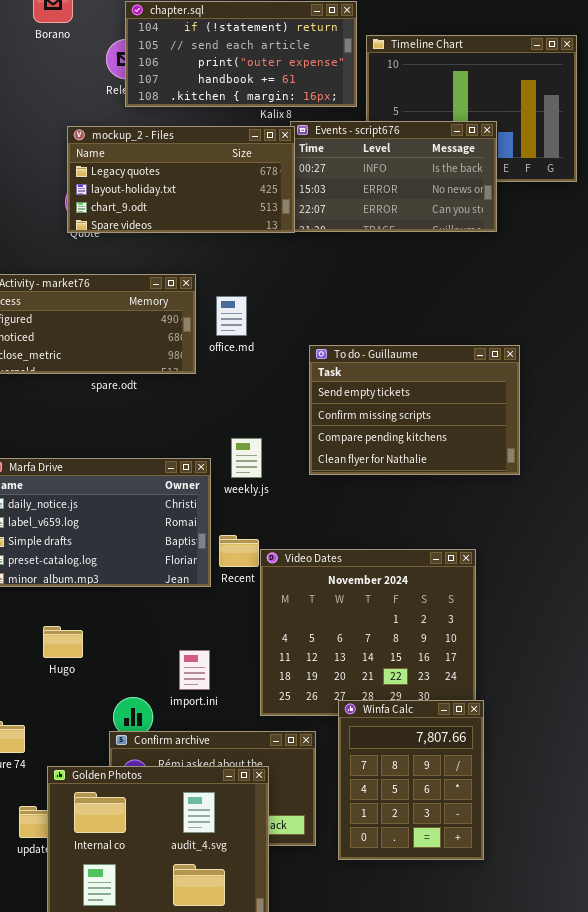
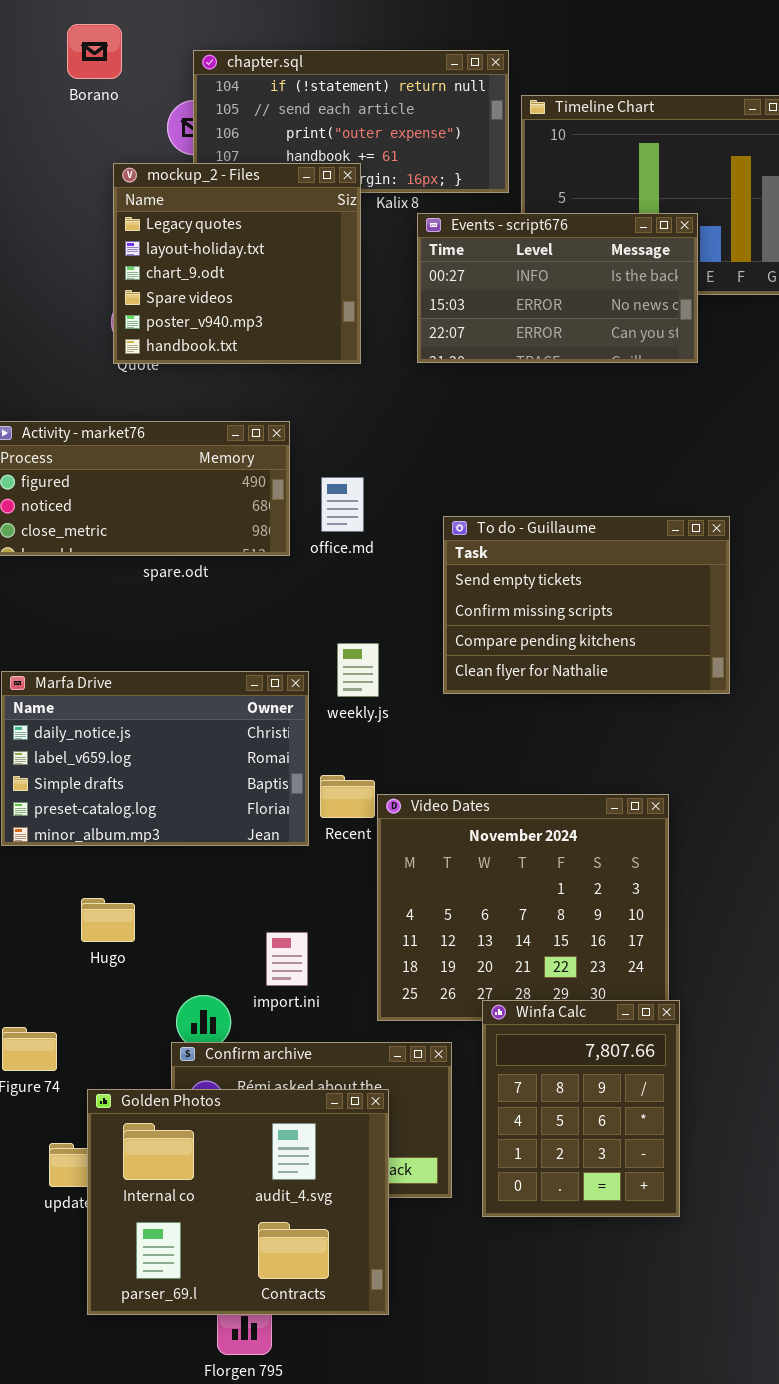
mockup_2 - Files: [67,126,295,233] -> [113,163,361,364], resized
office.md: [216,296,247,336] -> [321,477,364,532], moved

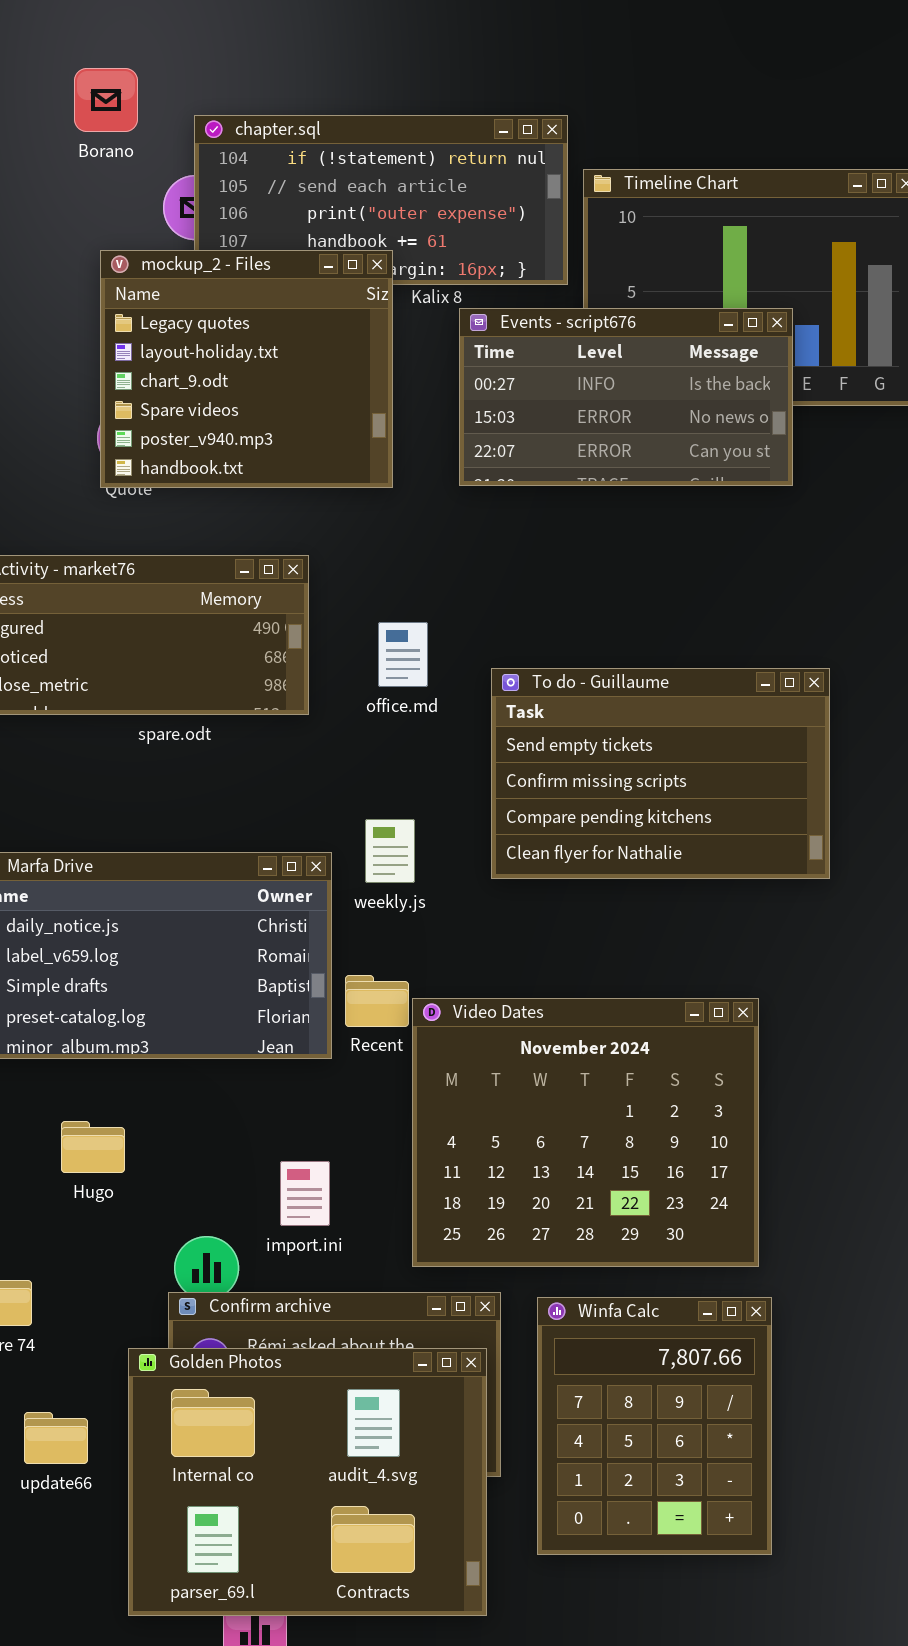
Borano: [67,24,122,79] -> [74,68,138,132], moved
office.md: [321,477,364,532] -> [378,622,428,687], moved
Winfa Calc: [482,1000,680,1217] -> [537,1297,772,1555], moved
Golden Photos: [87,1089,389,1315] -> [128,1348,487,1616], moved

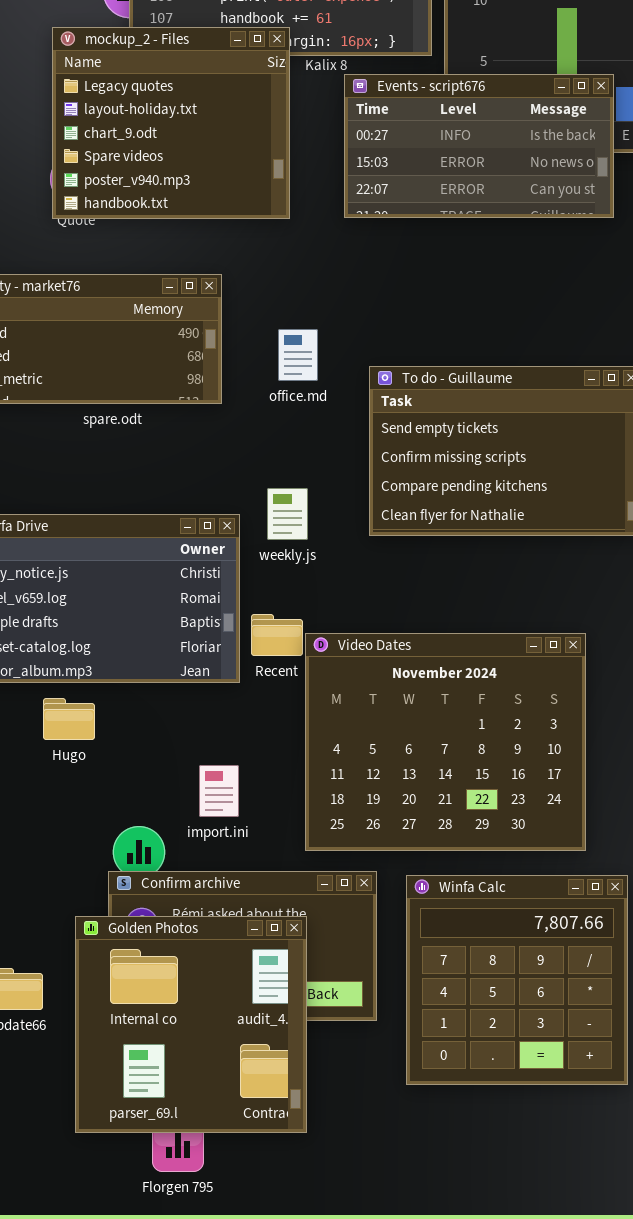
Hugo: [61,1121,125,1173] -> [43,698,95,740], moved
Winfa Calc: [537,1297,772,1555] -> [406,875,628,1085], resized
Golden Photos: [128,1348,487,1616] -> [75,916,307,1133], resized

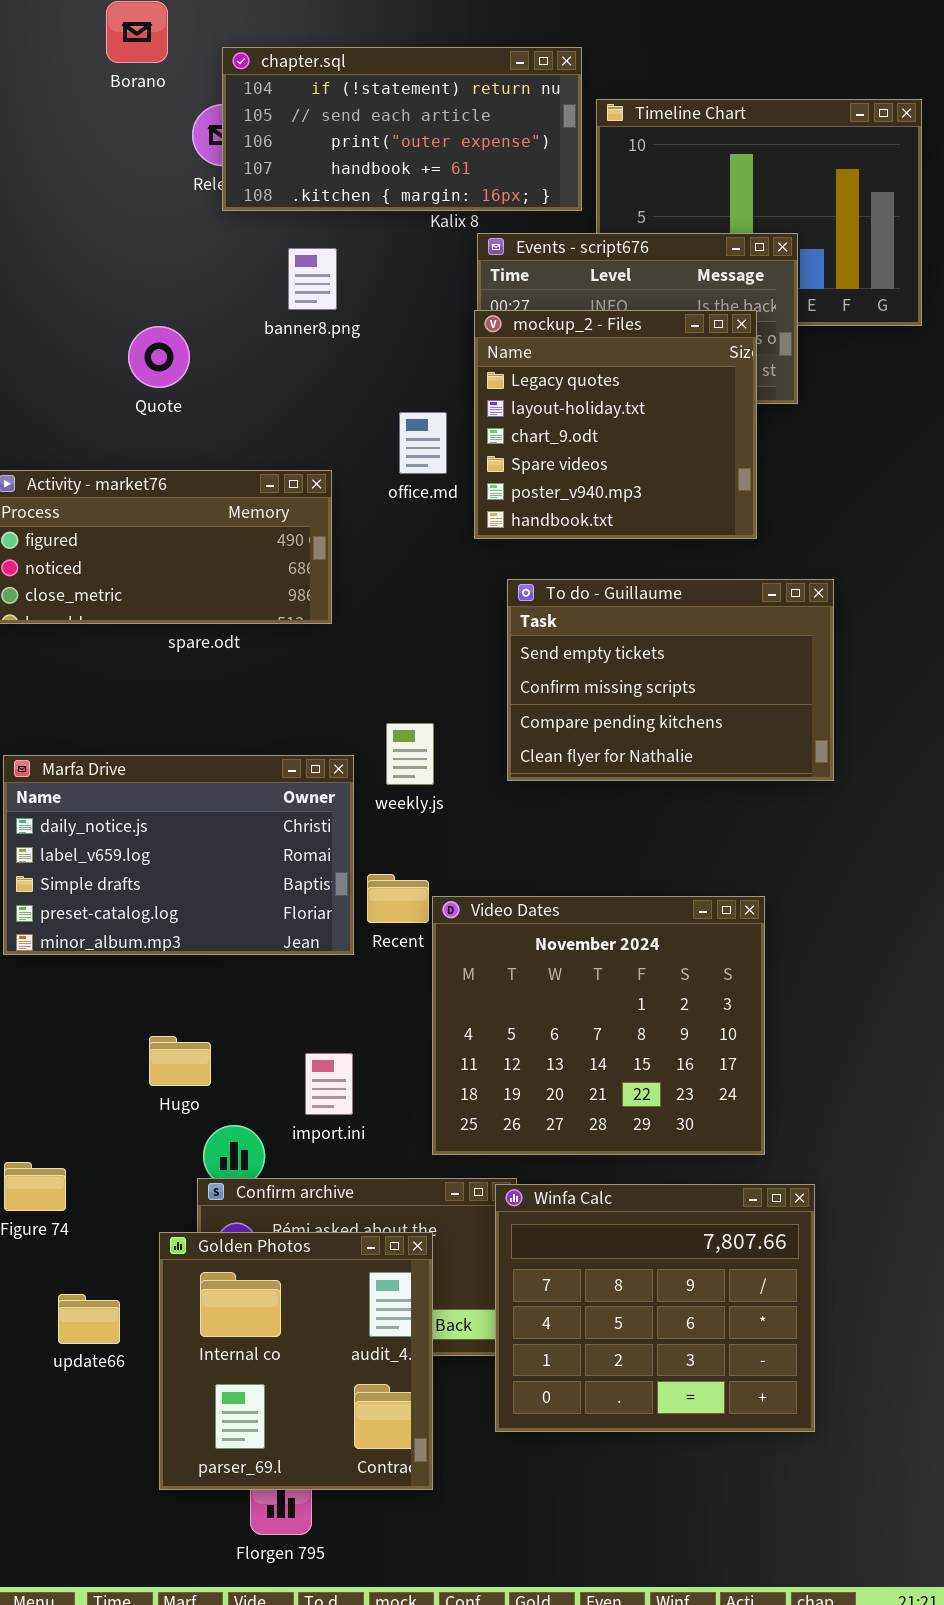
mockup_2 - Files: [52,27,290,219] -> [474,310,757,539], moved
office.md: [278,329,318,381] -> [399,412,447,474], moved
Hugo: [43,698,95,740] -> [149,1036,211,1086], moved
Winfa Calc: [406,875,628,1085] -> [495,1184,815,1432], resized

